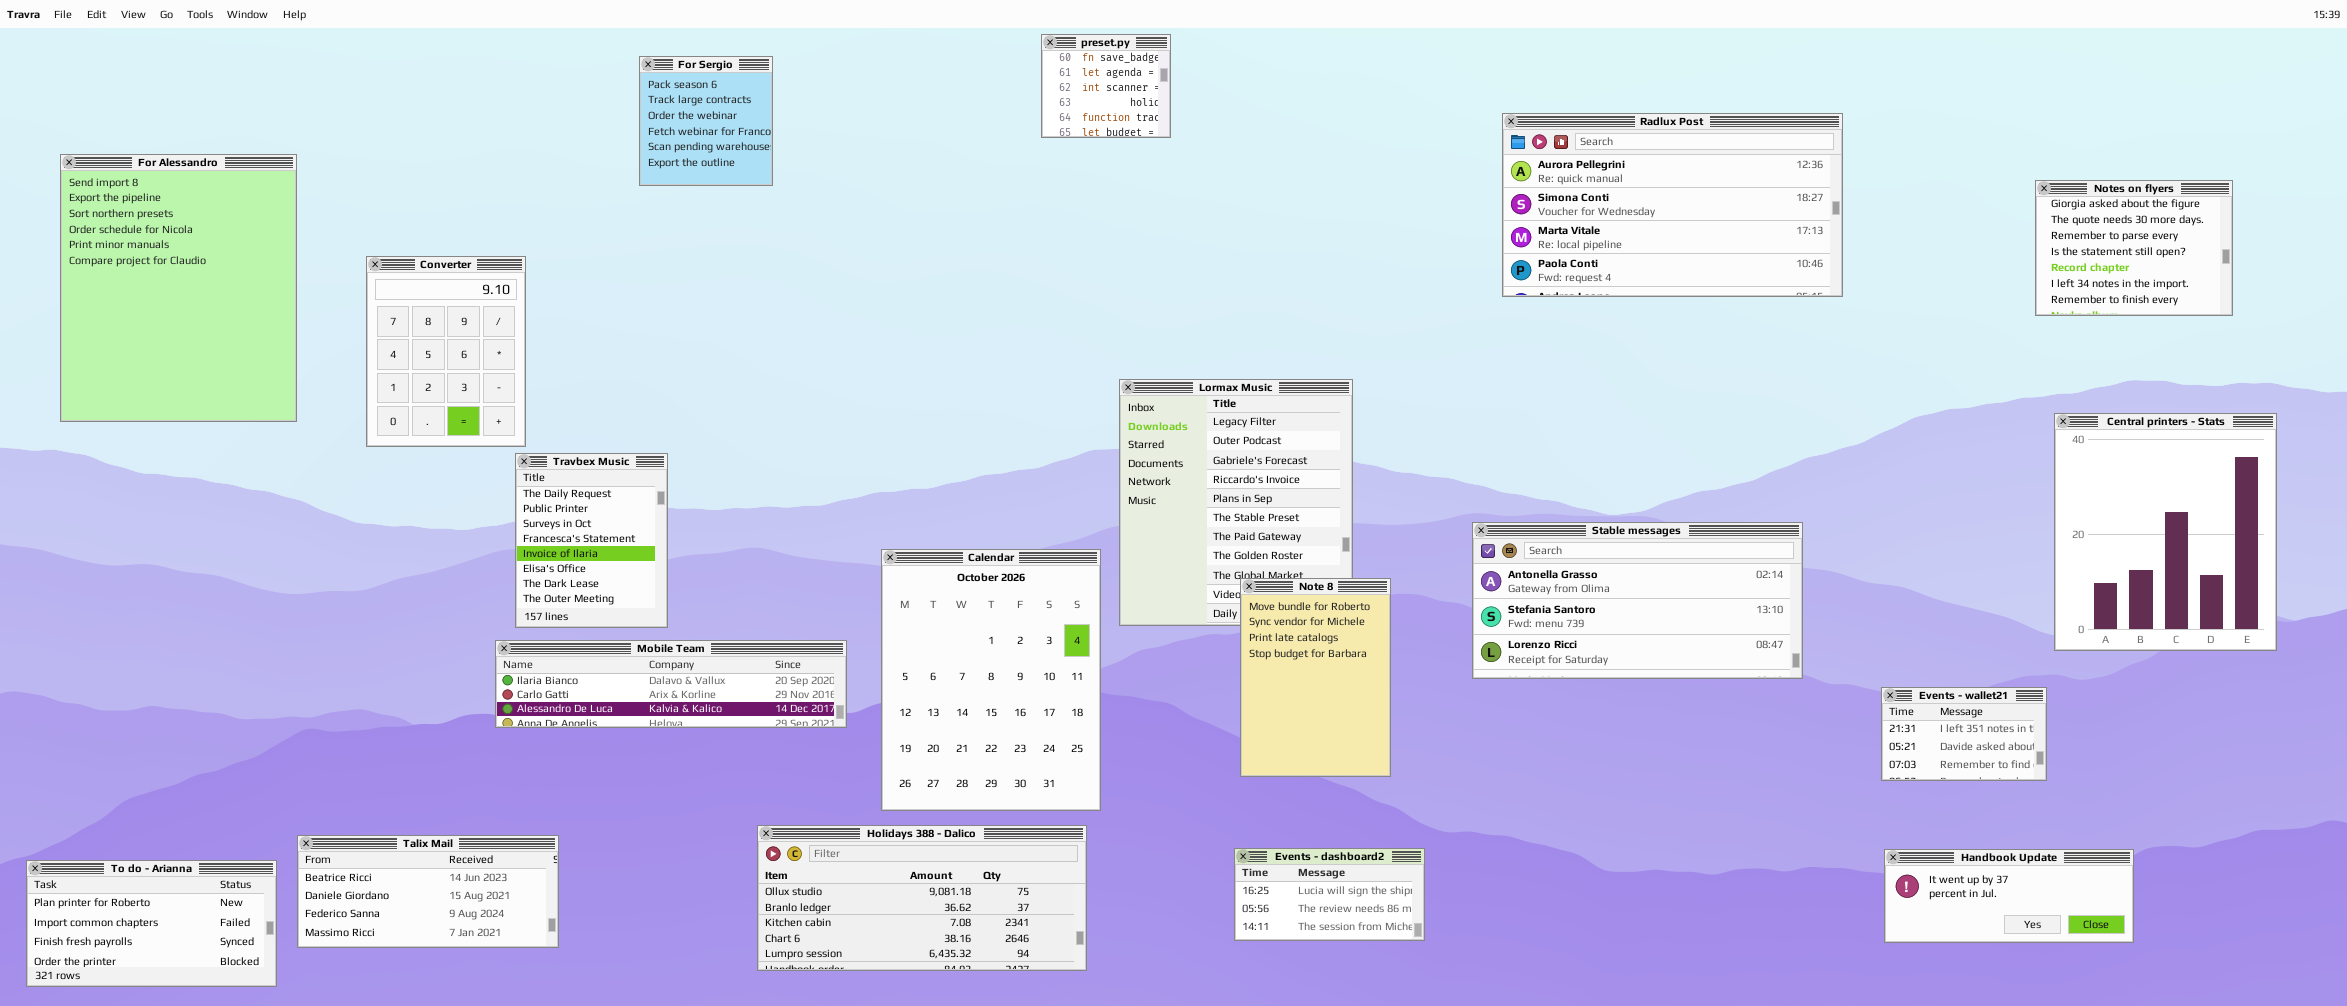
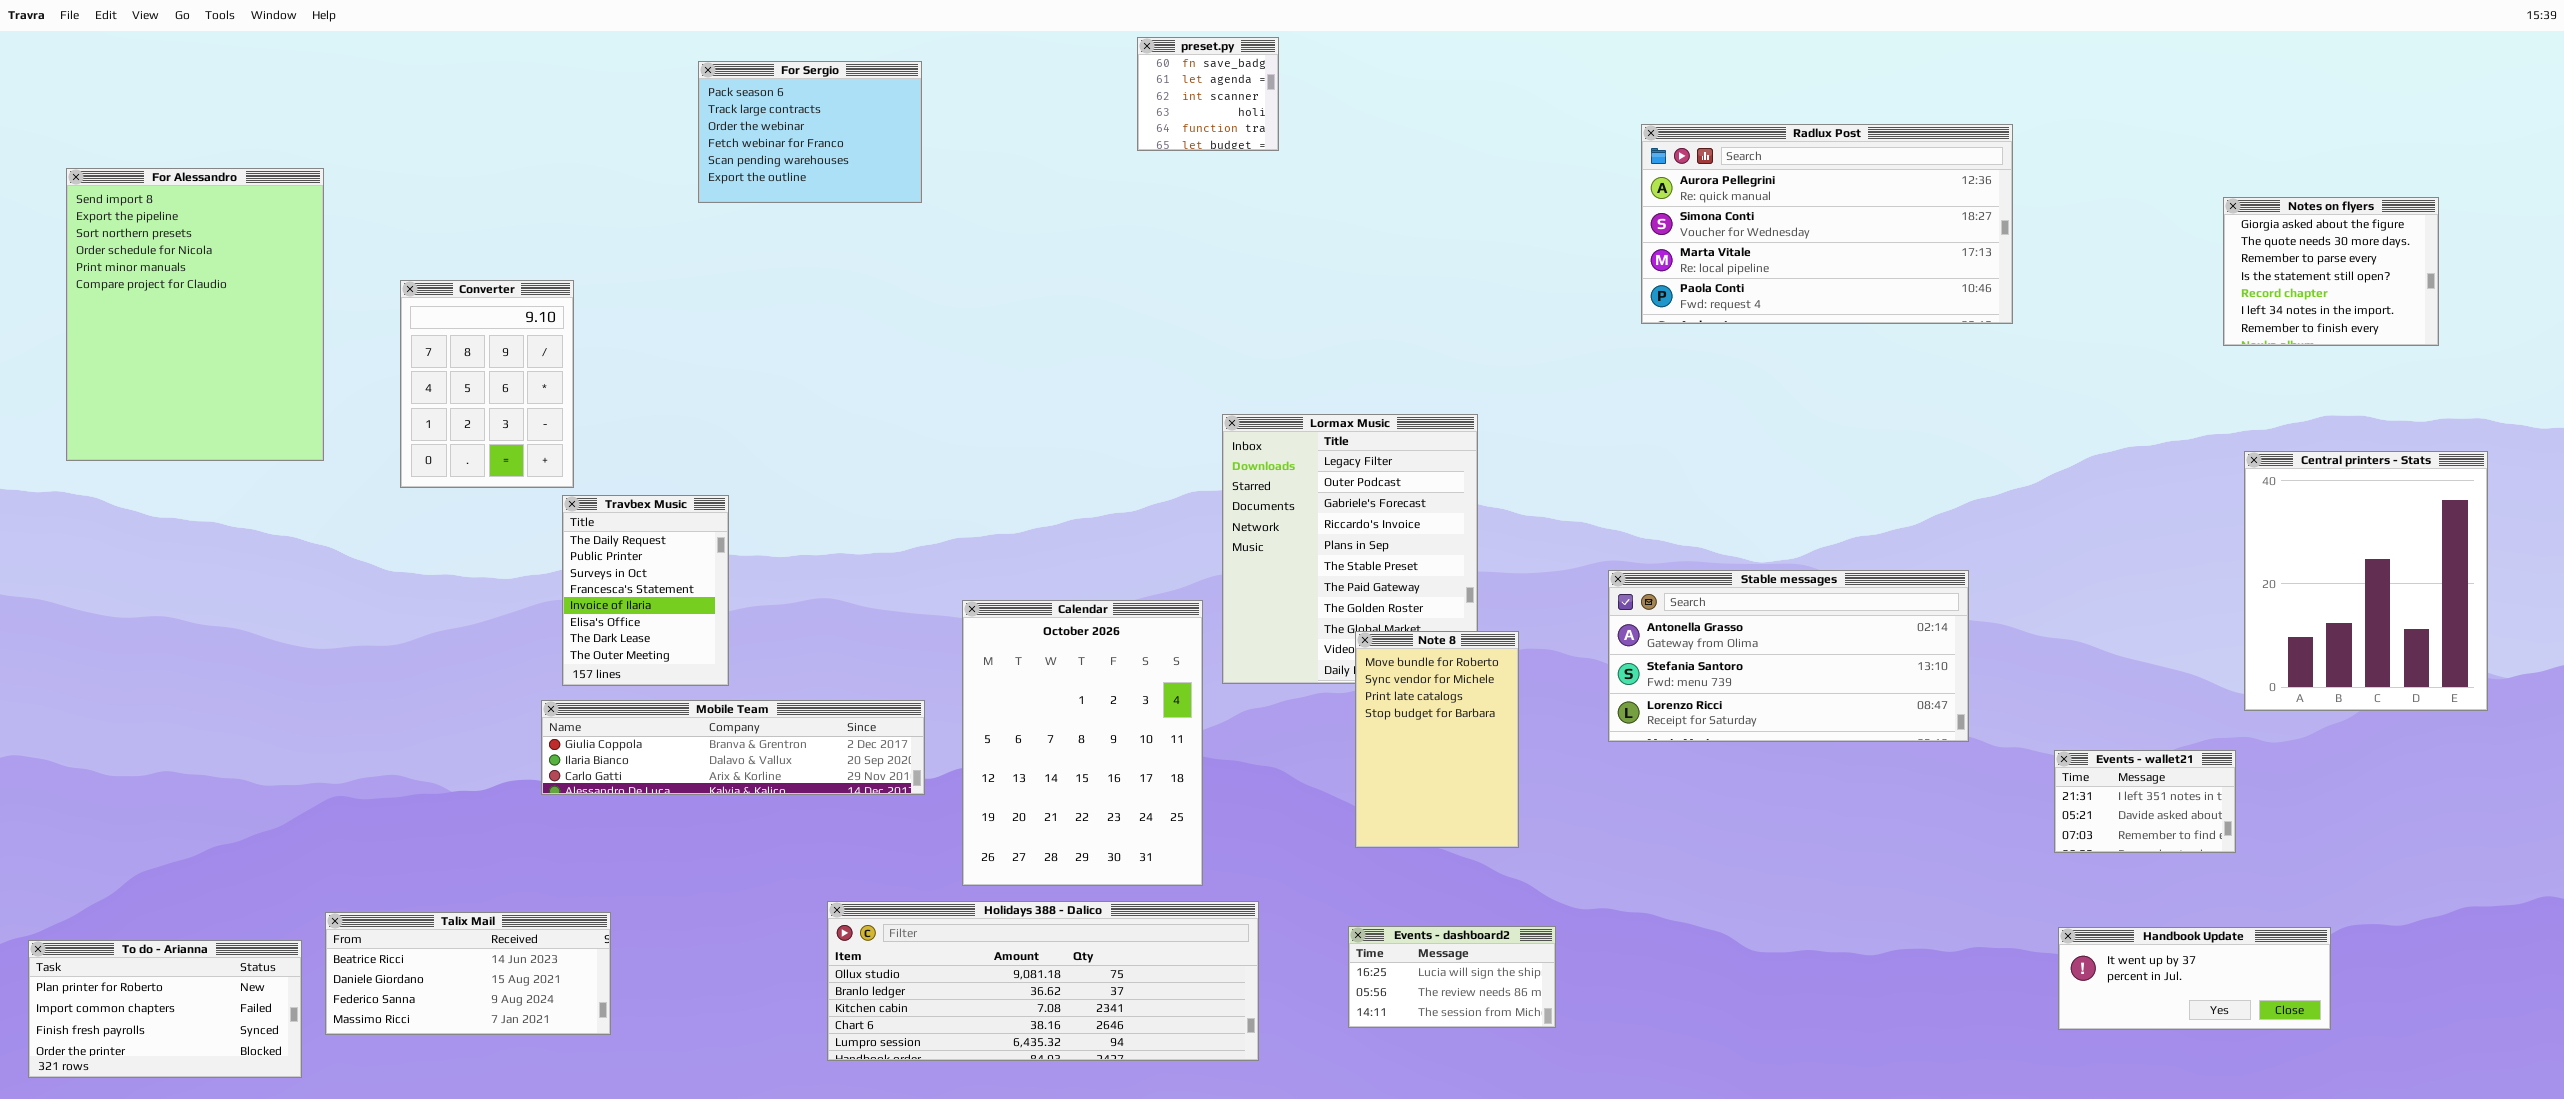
For Sergio: [639,56,773,186] -> [698,61,922,203], resized
Mobile Team: [495,640,847,728] -> [541,700,925,795], scrolled up 1 row
Holidays 388 - Dalico: [757,825,1087,971] -> [827,901,1259,1061], resized

